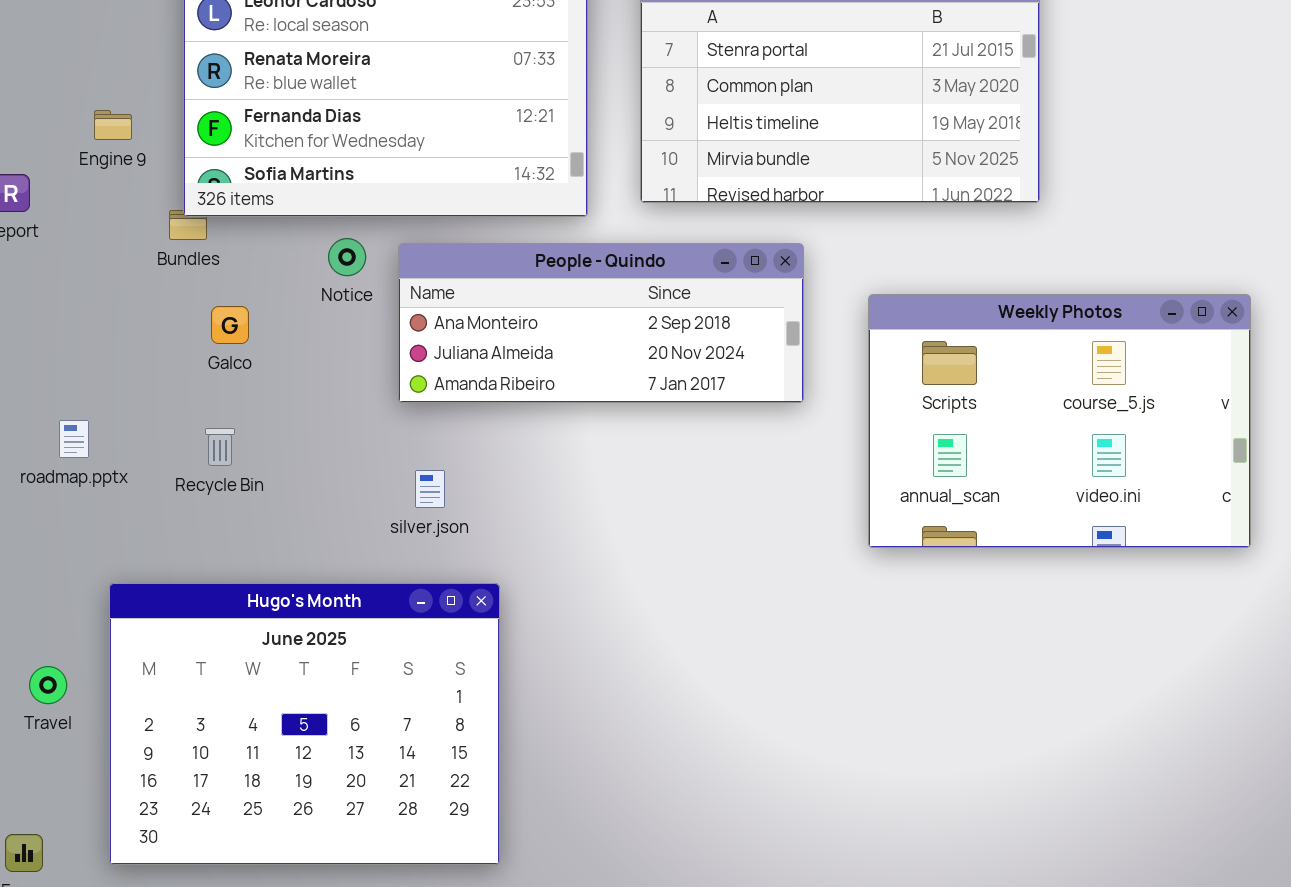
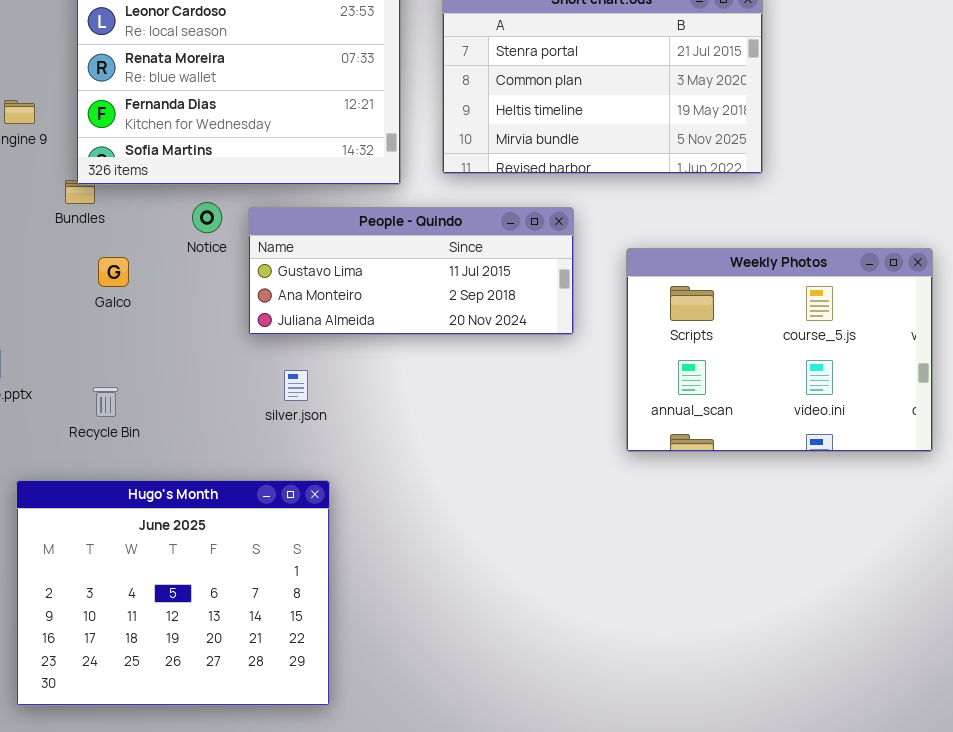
People - Quindo: [398,243,804,403] -> [248,207,574,335], scrolled up 1 row
Recycle Bin: [205,428,235,466] -> [93,387,118,417], moved
silver.json: [415,470,445,508] -> [284,370,308,401], moved

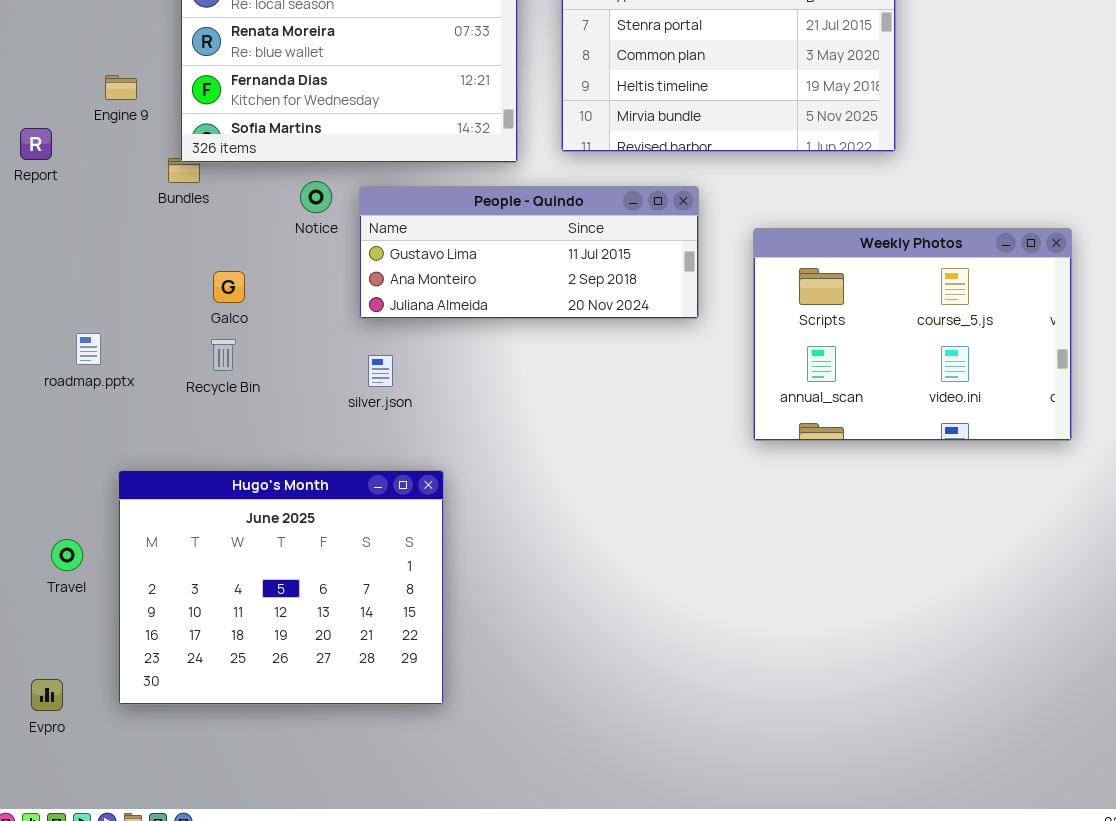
Galco: [98,257,129,287] -> [213,271,245,303], moved
silver.json: [284,370,308,401] -> [368,355,393,387], moved
Recycle Bin: [93,387,118,417] -> [211,339,236,371], moved

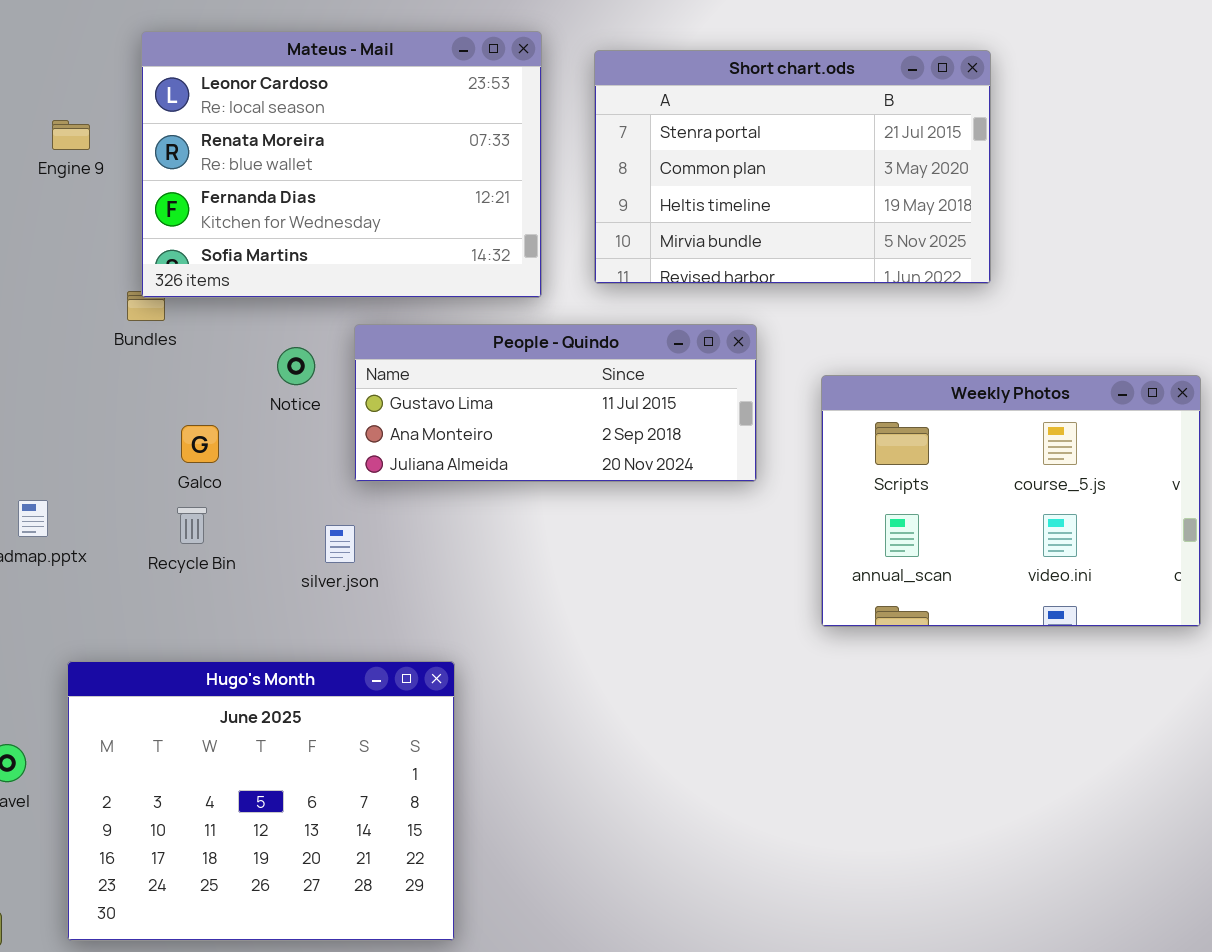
Engine 9: [105,75,137,100] -> [52,120,90,150], moved
Notice: [300,181,332,213] -> [277,347,315,385], moved
silver.json: [368,355,393,387] -> [325,525,355,563], moved

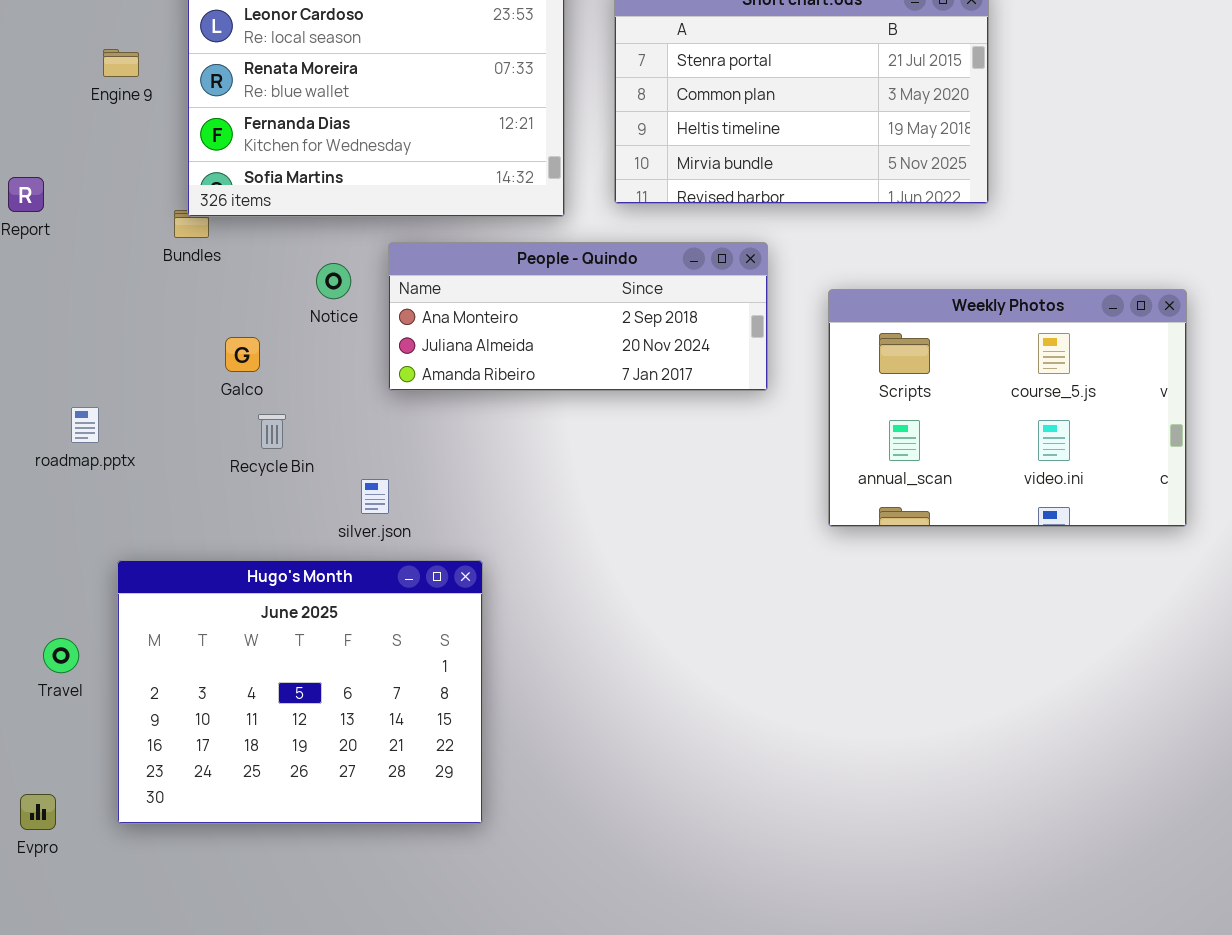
People - Quindo: [354,324,757,482] -> [388,242,768,391], scrolled down 1 row
Recycle Bin: [177,507,207,544] -> [258,414,286,449], moved
silver.json: [325,525,355,563] -> [361,479,389,514], moved

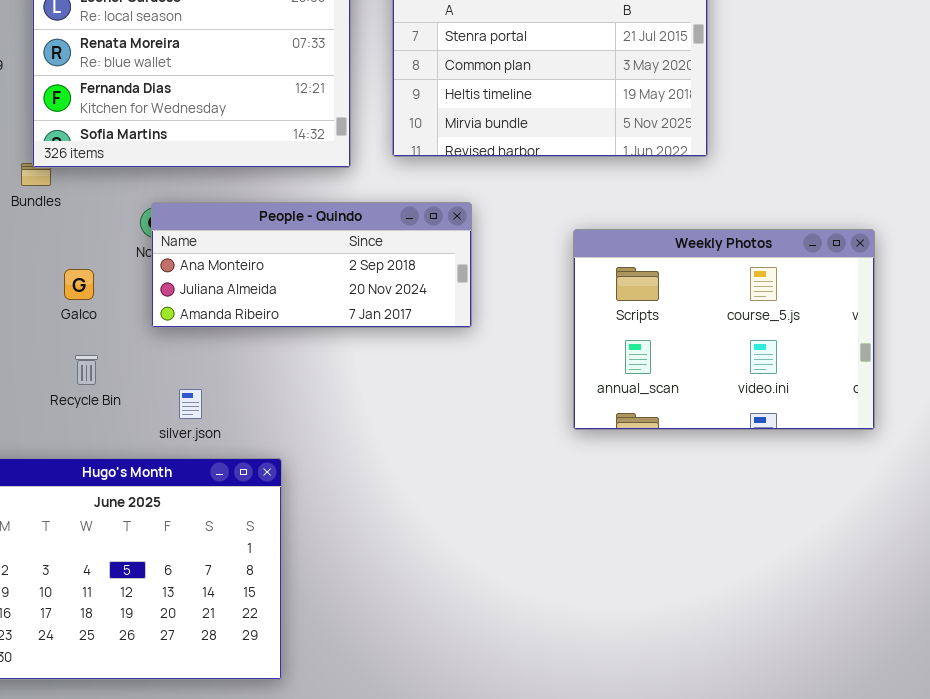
People - Quindo: [388,242,768,391] -> [151,202,472,328], moved
Recycle Bin: [258,414,286,449] -> [75,355,98,385], moved

